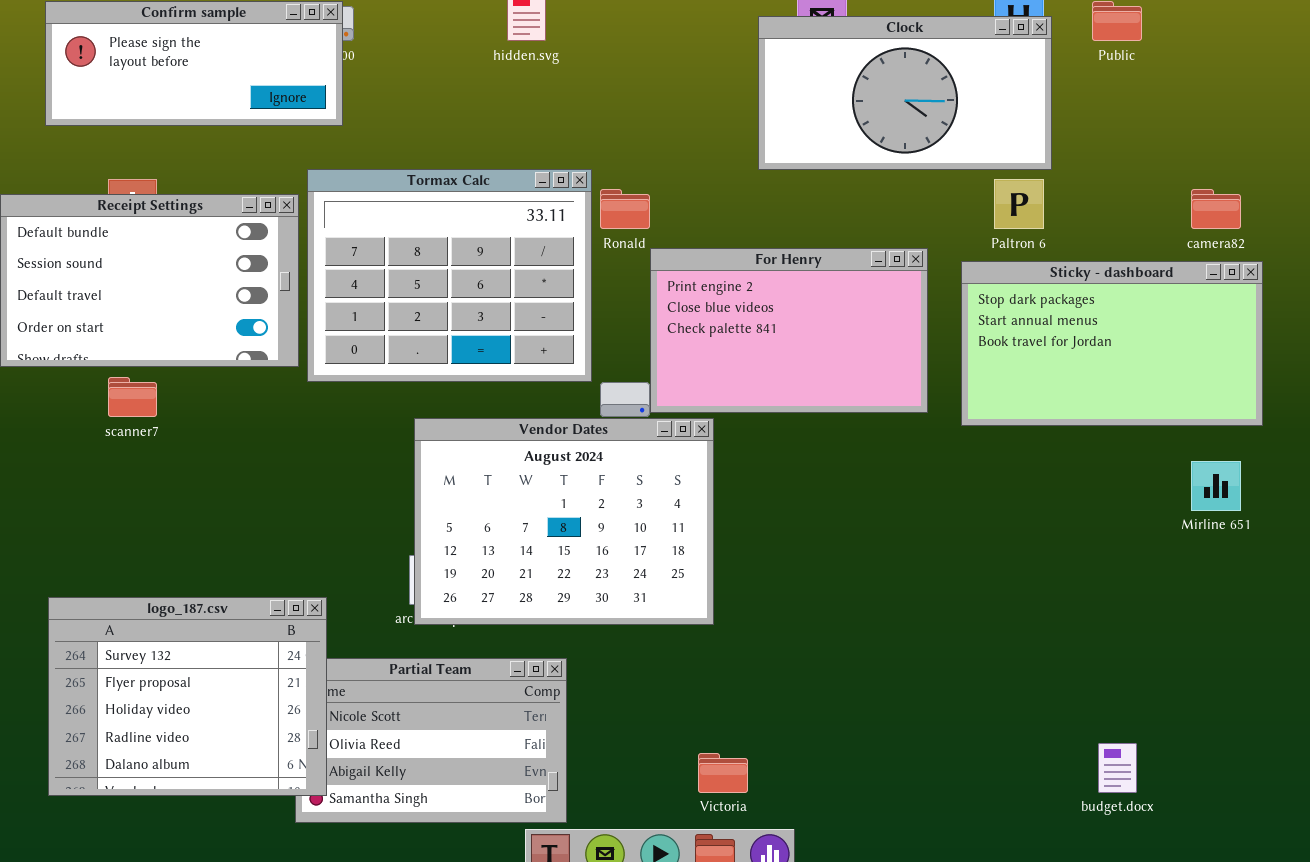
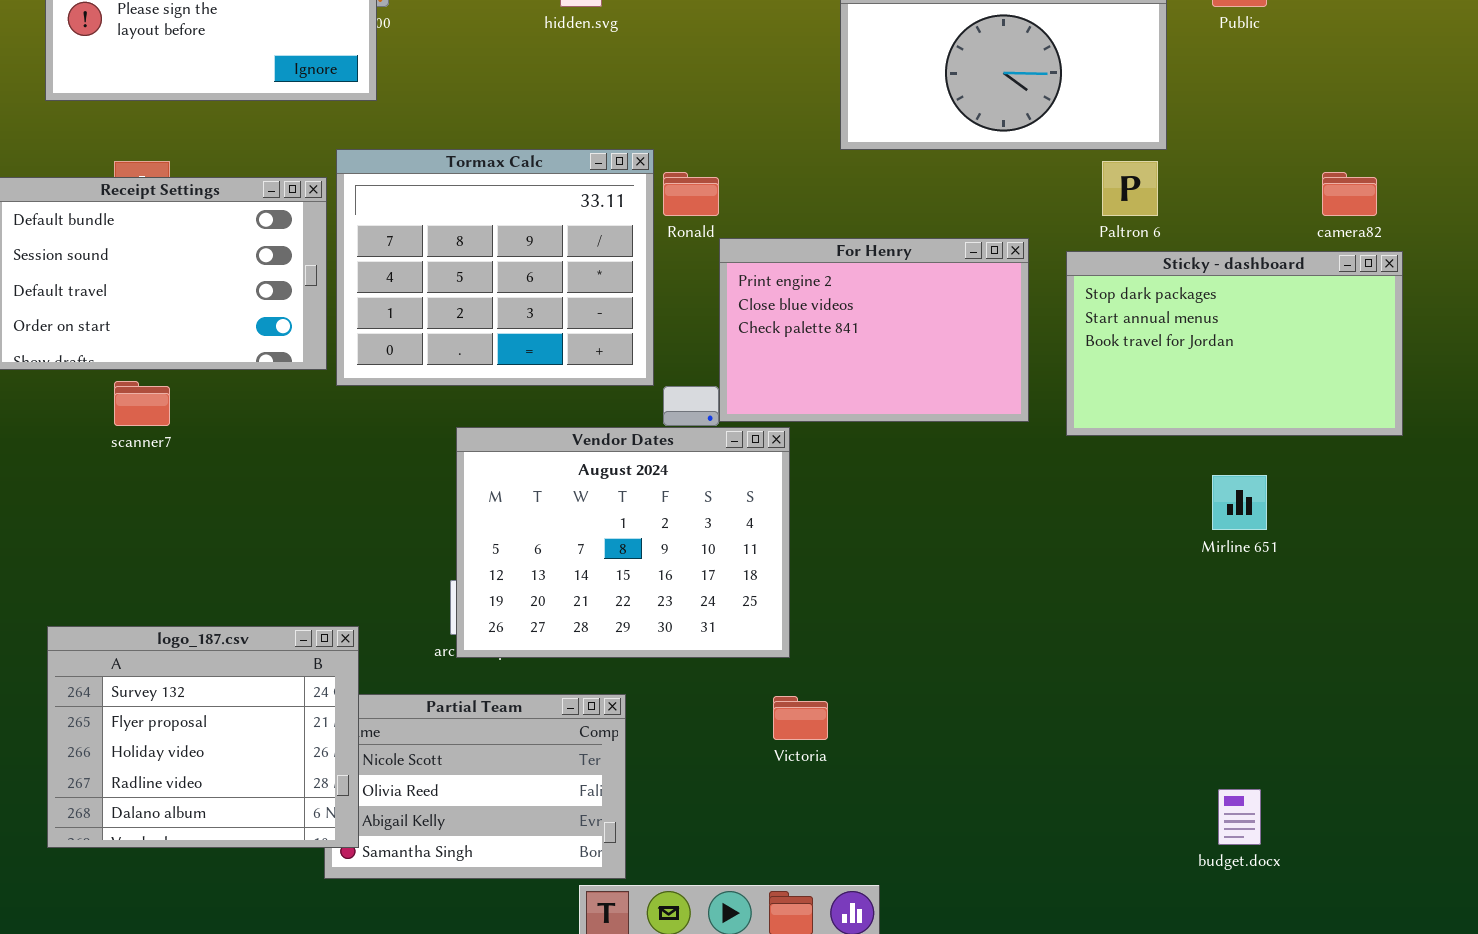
Mirline 651: [1191,461,1241,511] -> [1212,475,1267,530], moved
Victoria: [698,753,748,793] -> [773,696,828,740], moved

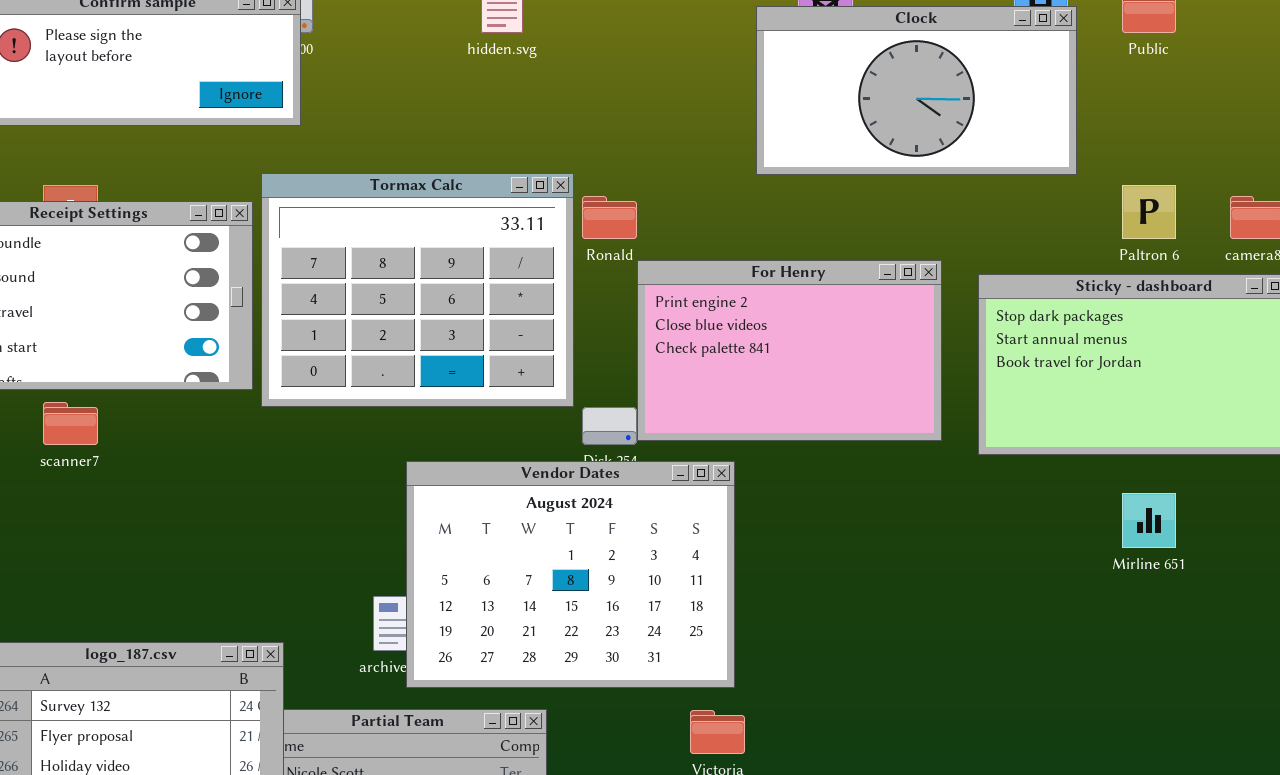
Paltron 6: [1102,161,1158,216] -> [1122,185,1176,239], moved
Vendor Dates: [456,427,790,658] -> [406,461,735,688], moved

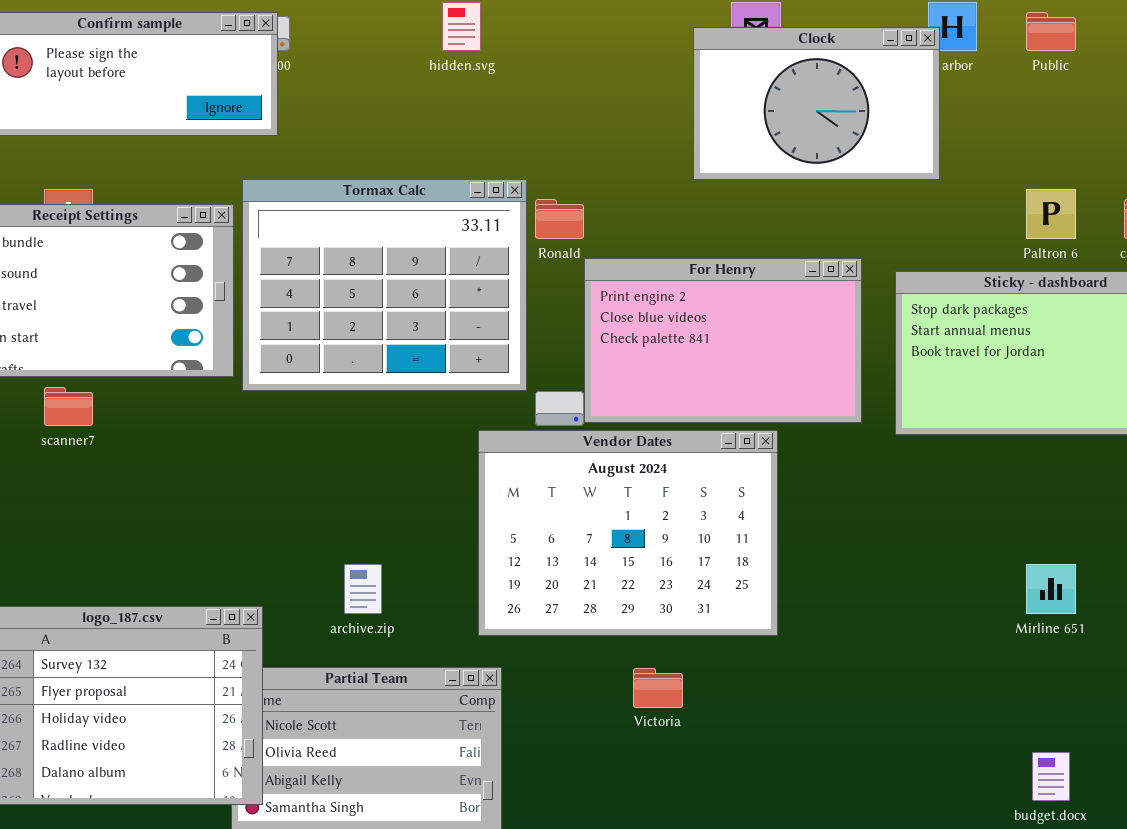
Clock: [756,6,1077,175] -> [693,27,940,180], resized
Vendor Dates: [406,461,735,688] -> [478,430,778,636], moved
Mirline 651: [1122,493,1176,548] -> [1026,564,1076,614], moved

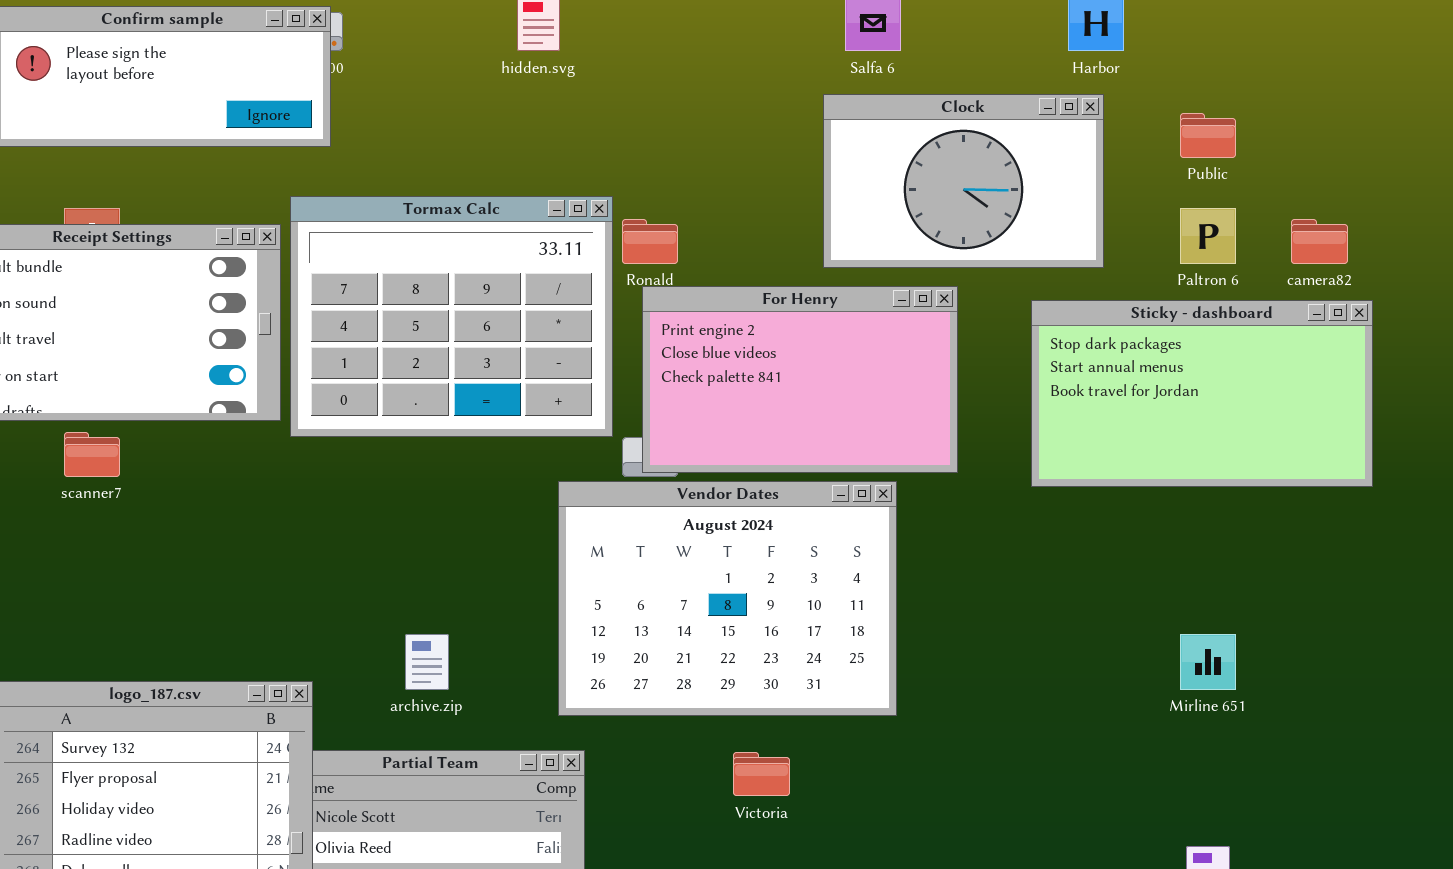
Public: [1026,12,1076,51] -> [1180,113,1236,158], moved
Clock: [693,27,940,180] -> [823,94,1104,268], moved
For Henry: [584,258,862,423] -> [642,286,958,473], moved

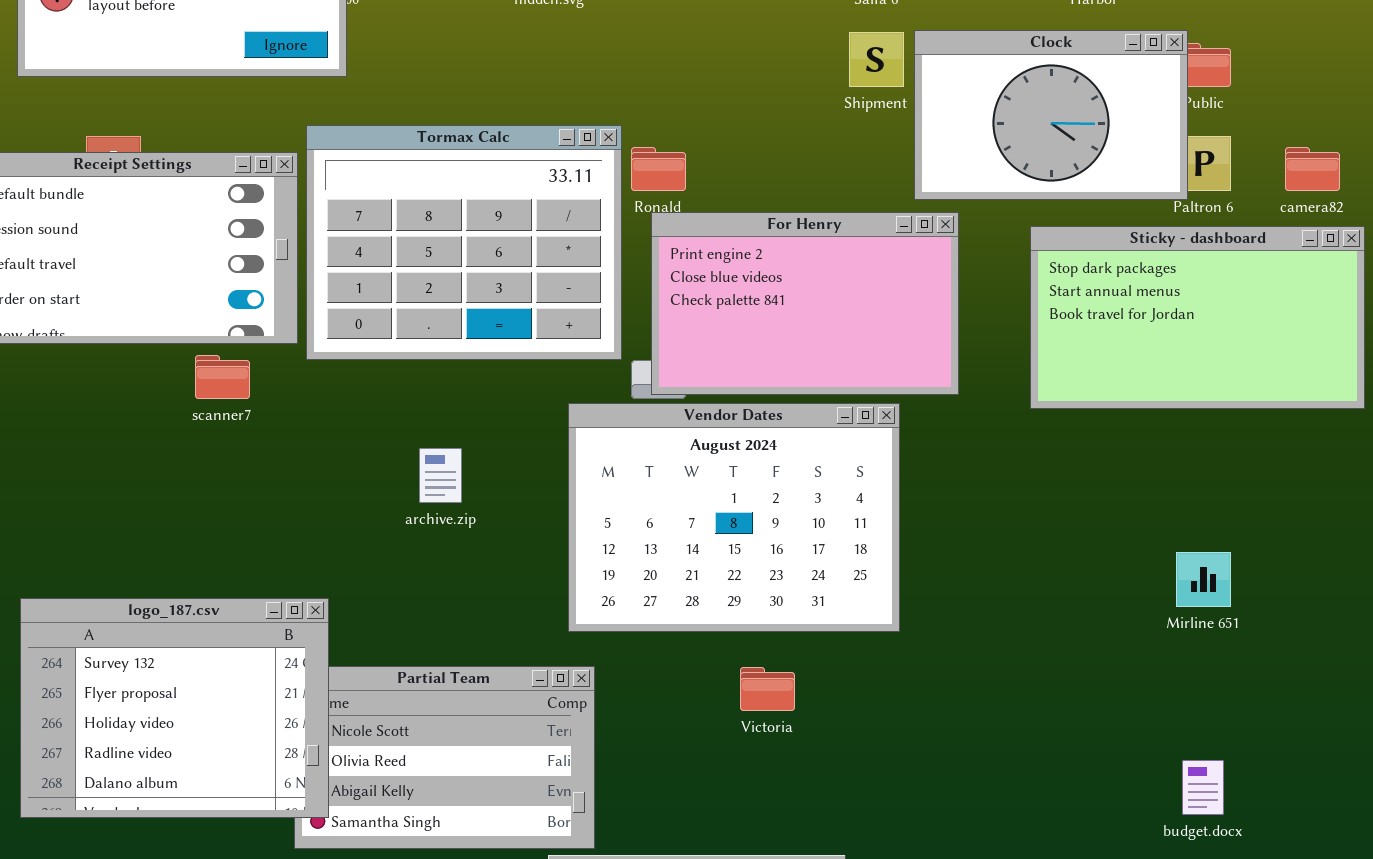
Clock: [823,94,1104,268] -> [914,30,1188,200], moved
scanner7: [64,432,120,477] -> [195,355,250,399], moved
archive.zip: [405,634,449,690] -> [419,448,462,503], moved

